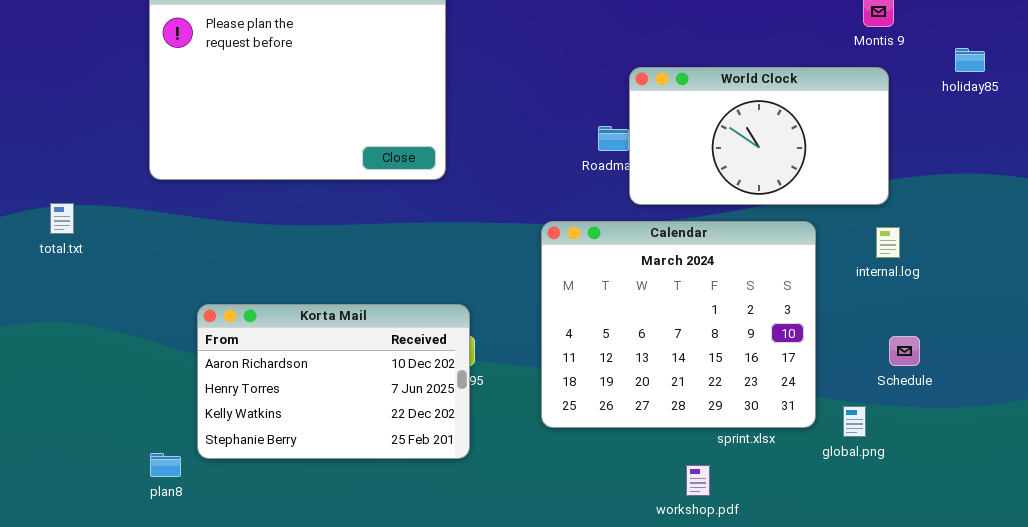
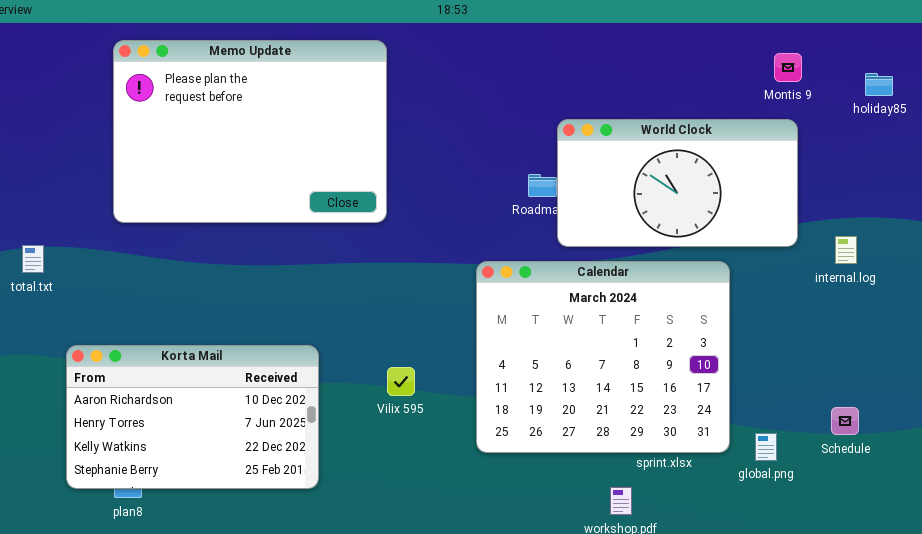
holiday85: [955,48,985,72] -> [865,73,893,96], moved
internal.log: [876,227,900,258] -> [835,236,857,264], moved
Korta Mail: [197,304,470,459] -> [66,345,319,489], moved
Schedule: [889,336,920,366] -> [831,407,859,435], moved

